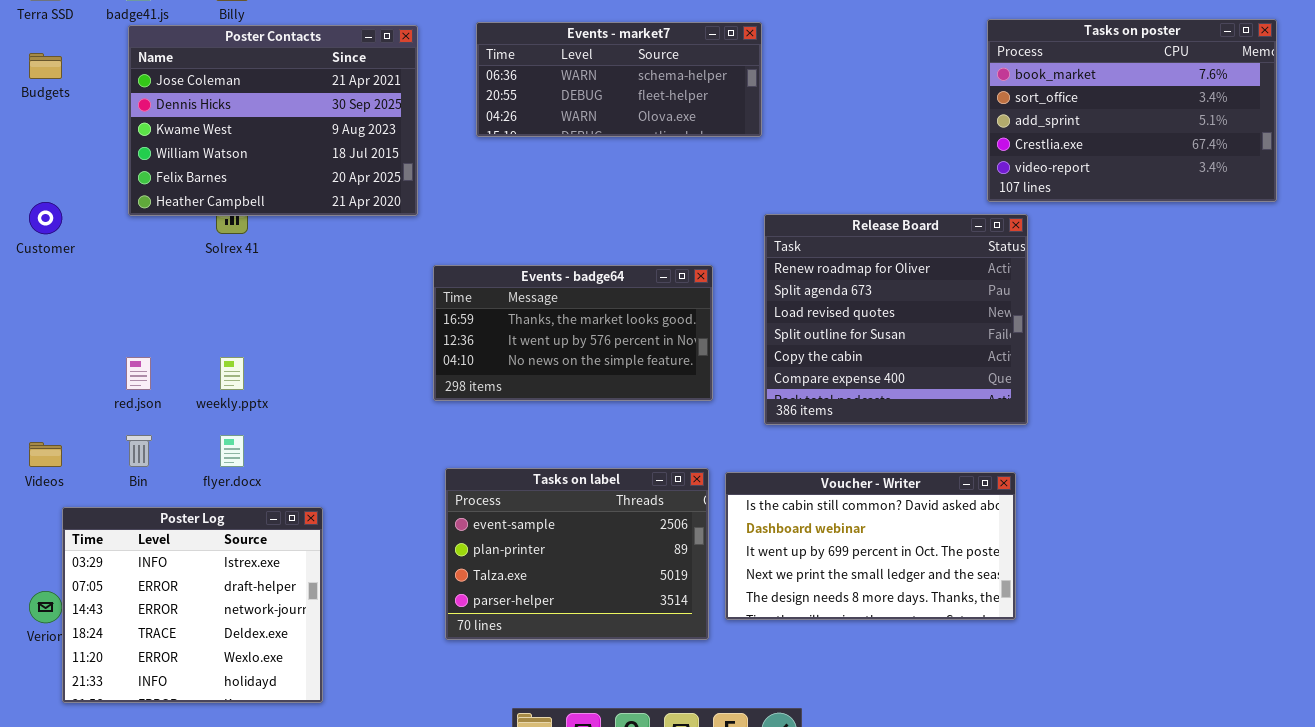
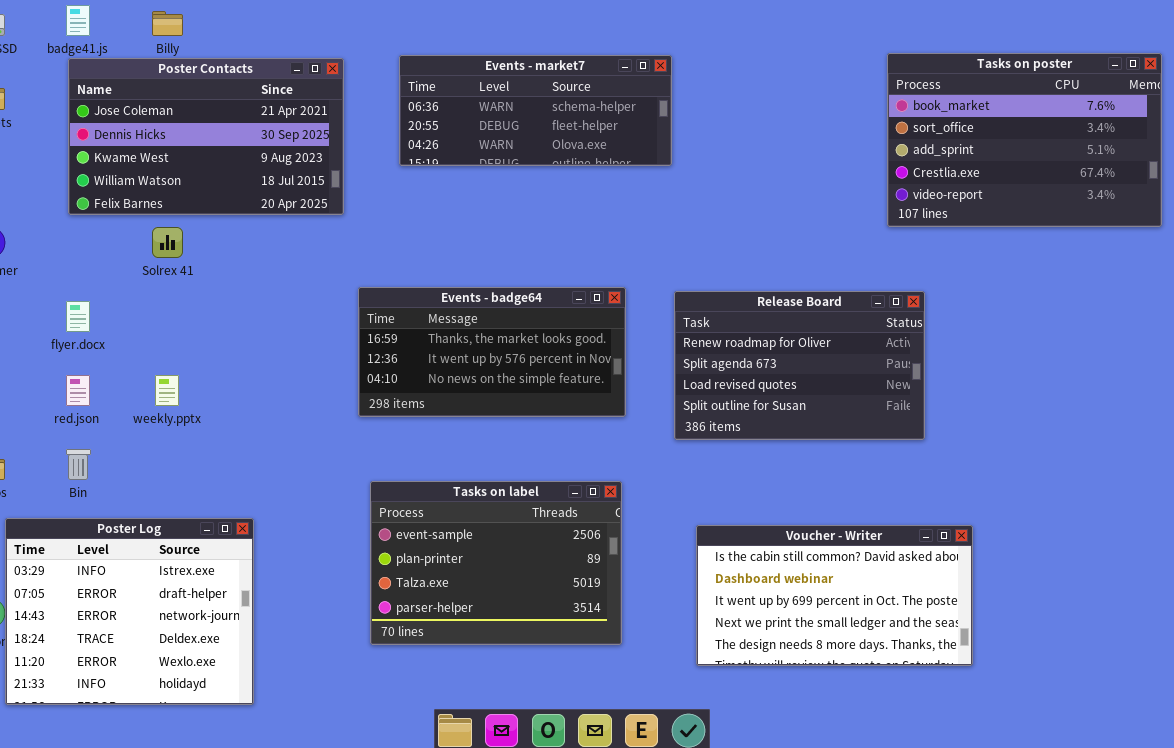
Poster Contacts: [128,25,418,216] -> [68,58,344,215], resized
Release Board: [764,214,1028,425] -> [674,291,925,440], resized
flyer.docx: [220,435,244,467] -> [66,301,90,332], moved
Voucher - Writer: [725,472,1016,620] -> [696,525,973,666], moved

